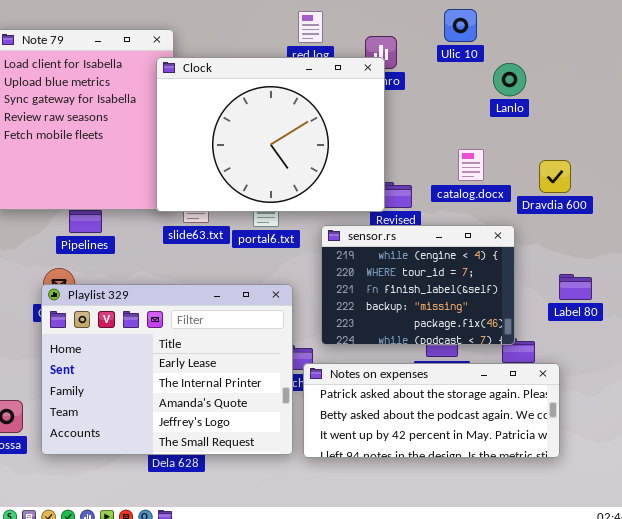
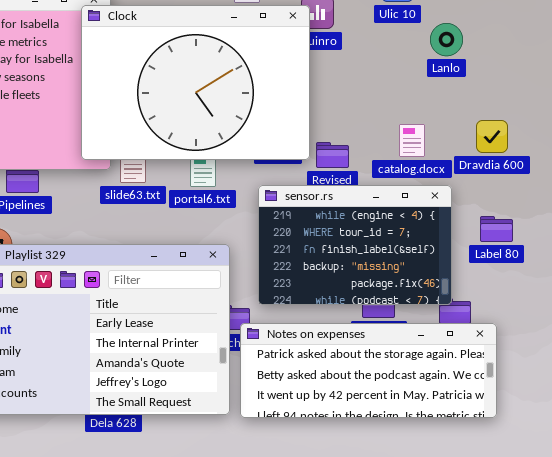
Clock: [156,57,385,212] -> [81,5,310,160], moved
catalog.docx: [458,149,484,181] -> [399,124,425,157], moved
Label 80: [559,274,592,300] -> [480,216,513,242], moved

